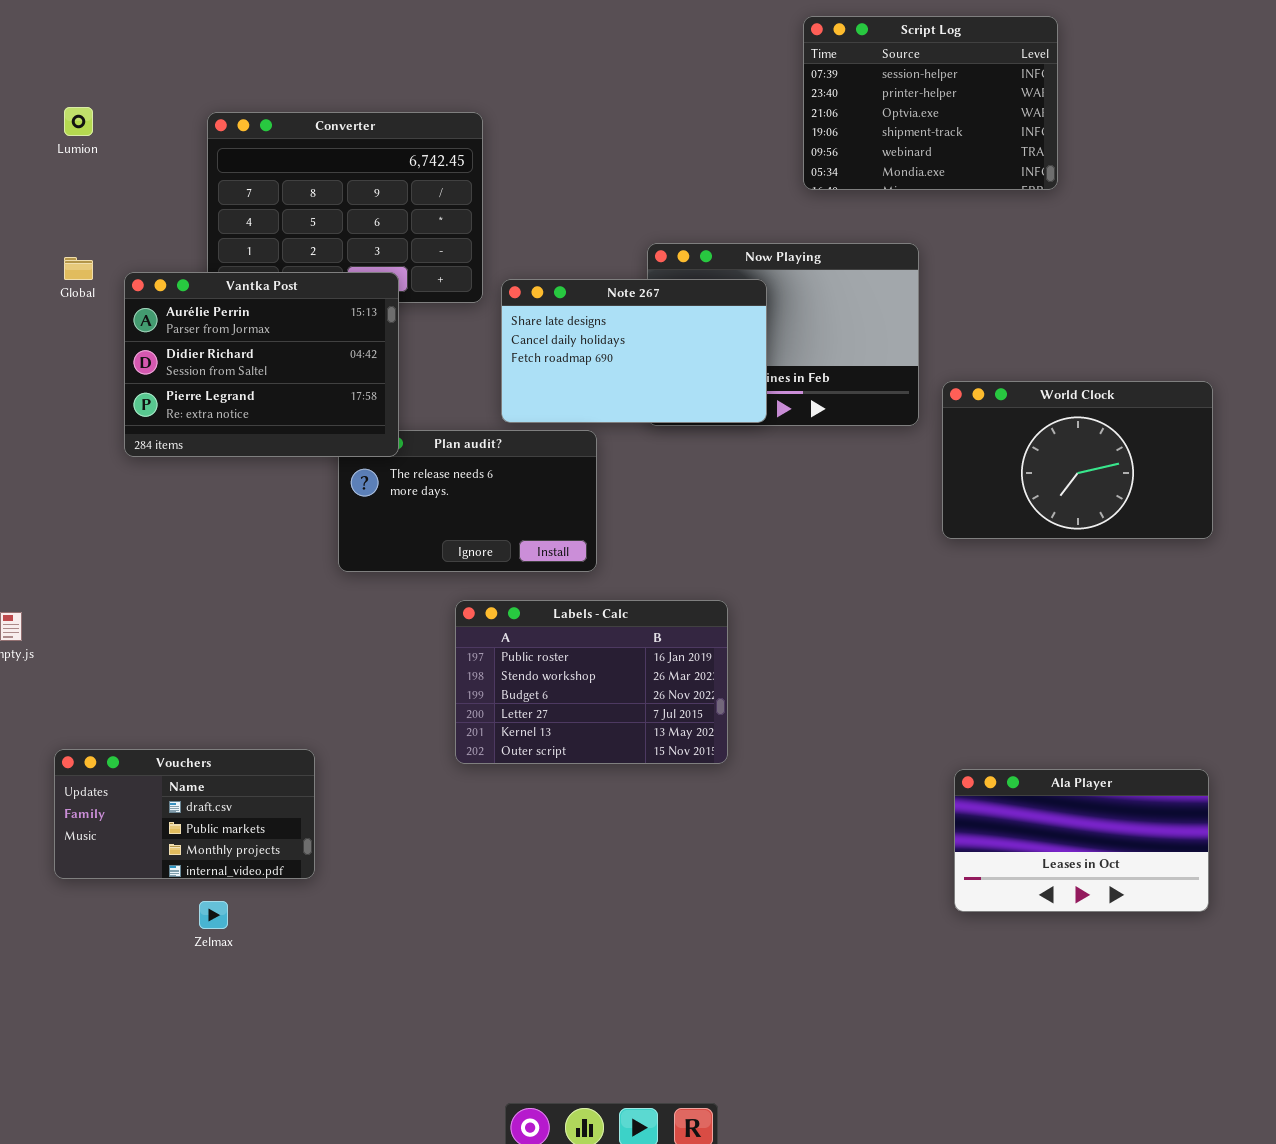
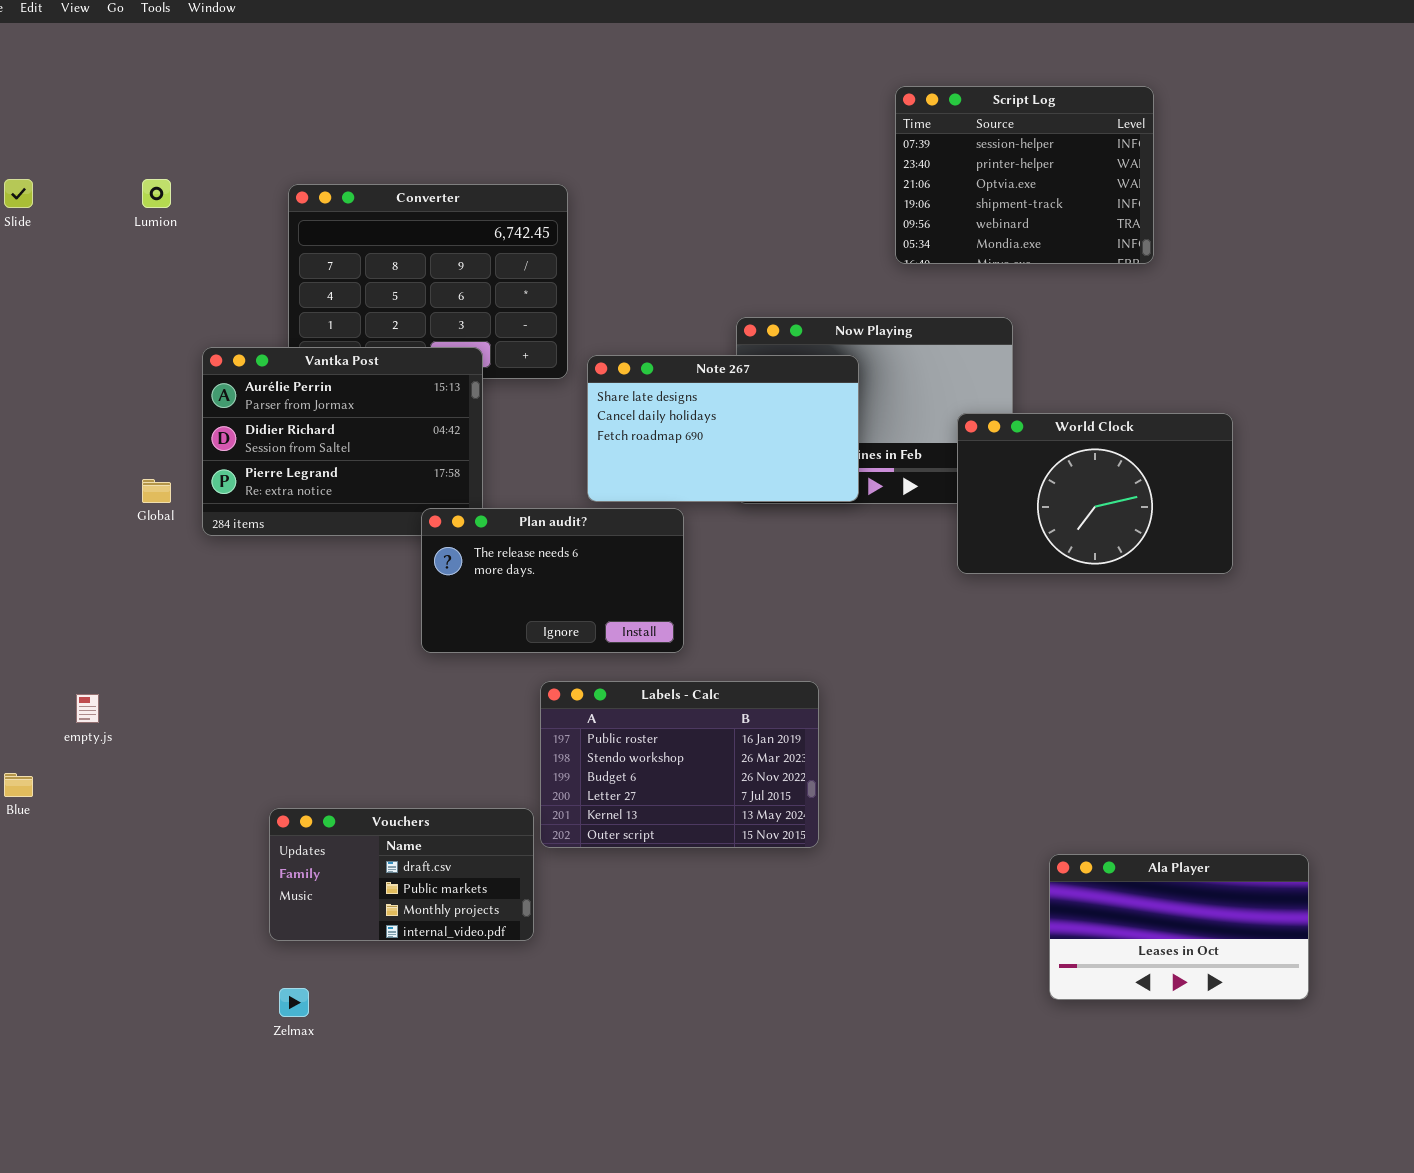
Global: [64,257,93,280] -> [142,479,171,503], moved
World Clock: [942,381,1213,539] -> [957,413,1233,574], moved
Plan audit?: [338,430,597,572] -> [421,508,684,653], raised
Vouchers: [54,749,315,879] -> [269,808,534,941], moved

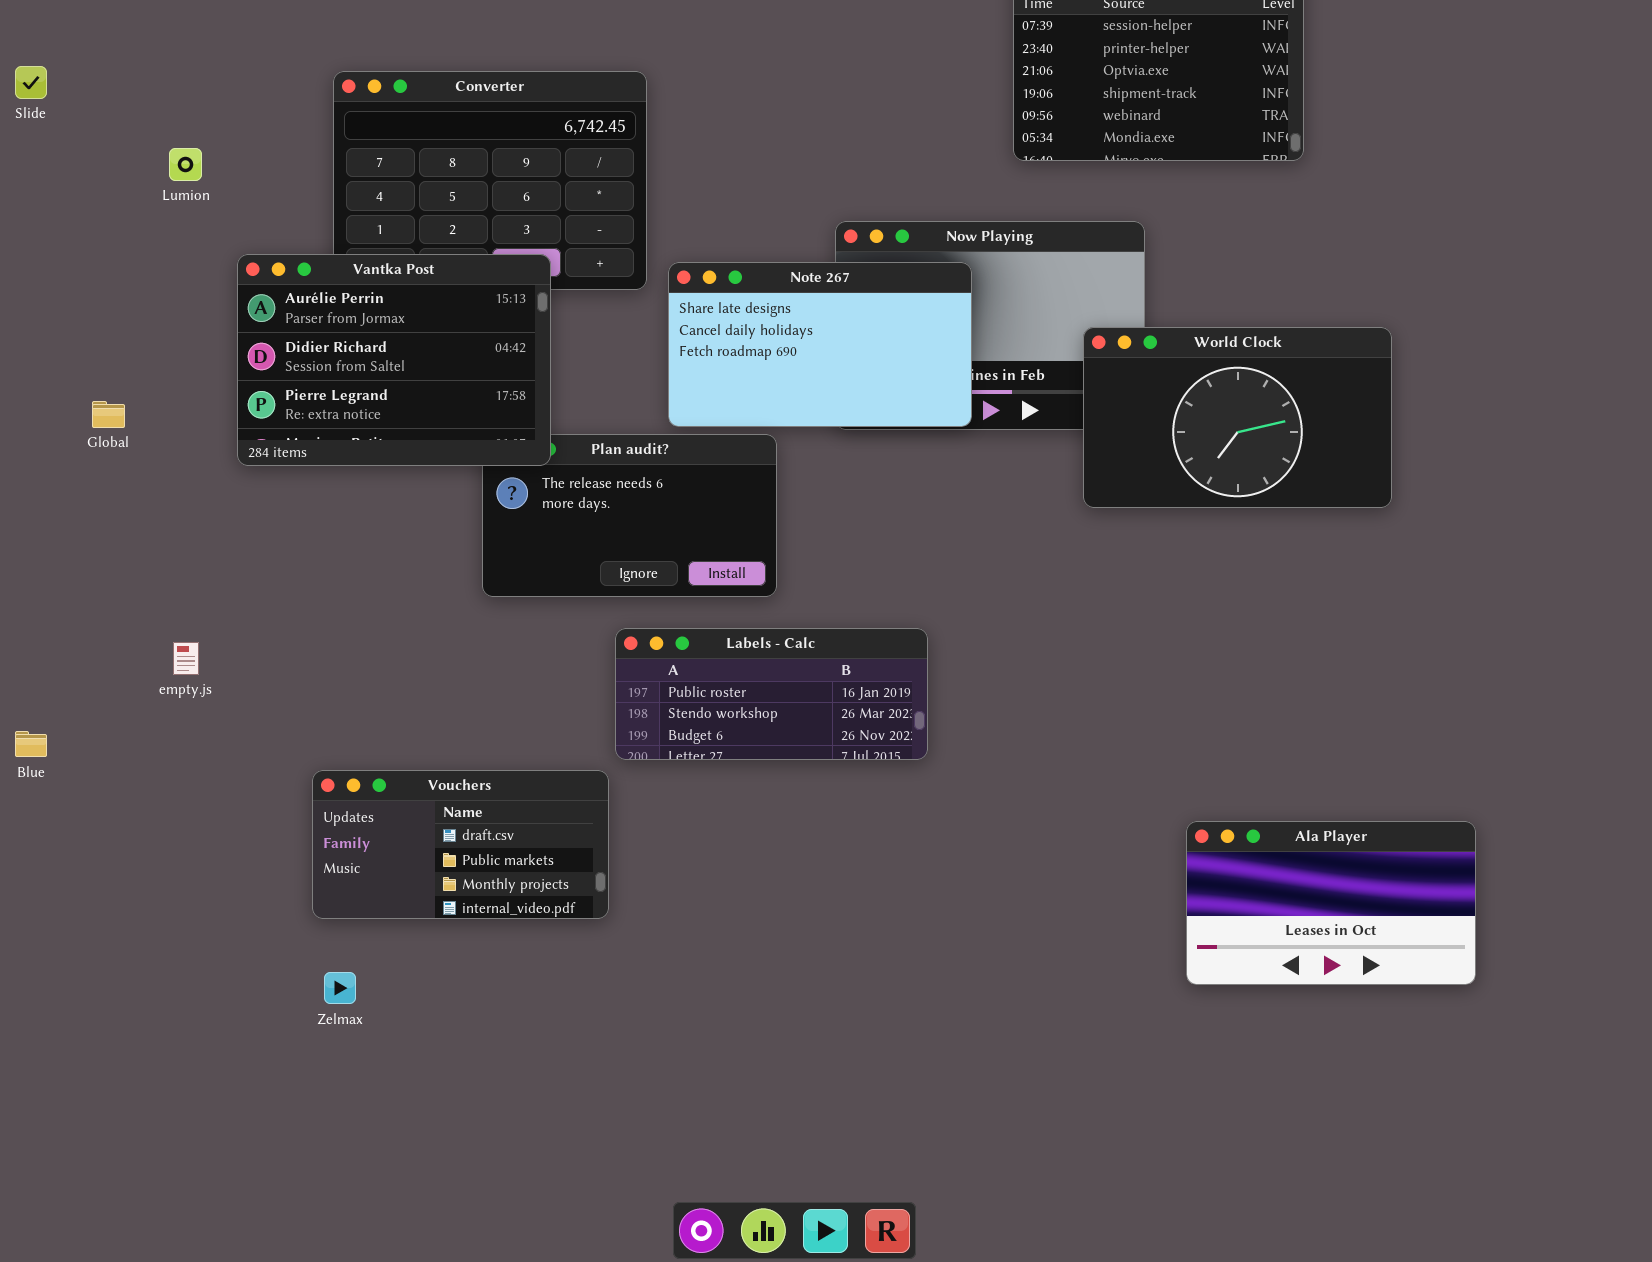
Lumion: [142,179,171,208] -> [169,148,202,181], moved
Vantka Post: [202,347,483,536] -> [237,254,551,466], raised
Global: [142,479,171,503] -> [92,401,125,428], moved
Labels - Calc: [540,681,819,848] -> [615,628,928,760], resized
empty.js: [76,694,99,723] -> [173,642,199,675], moved

